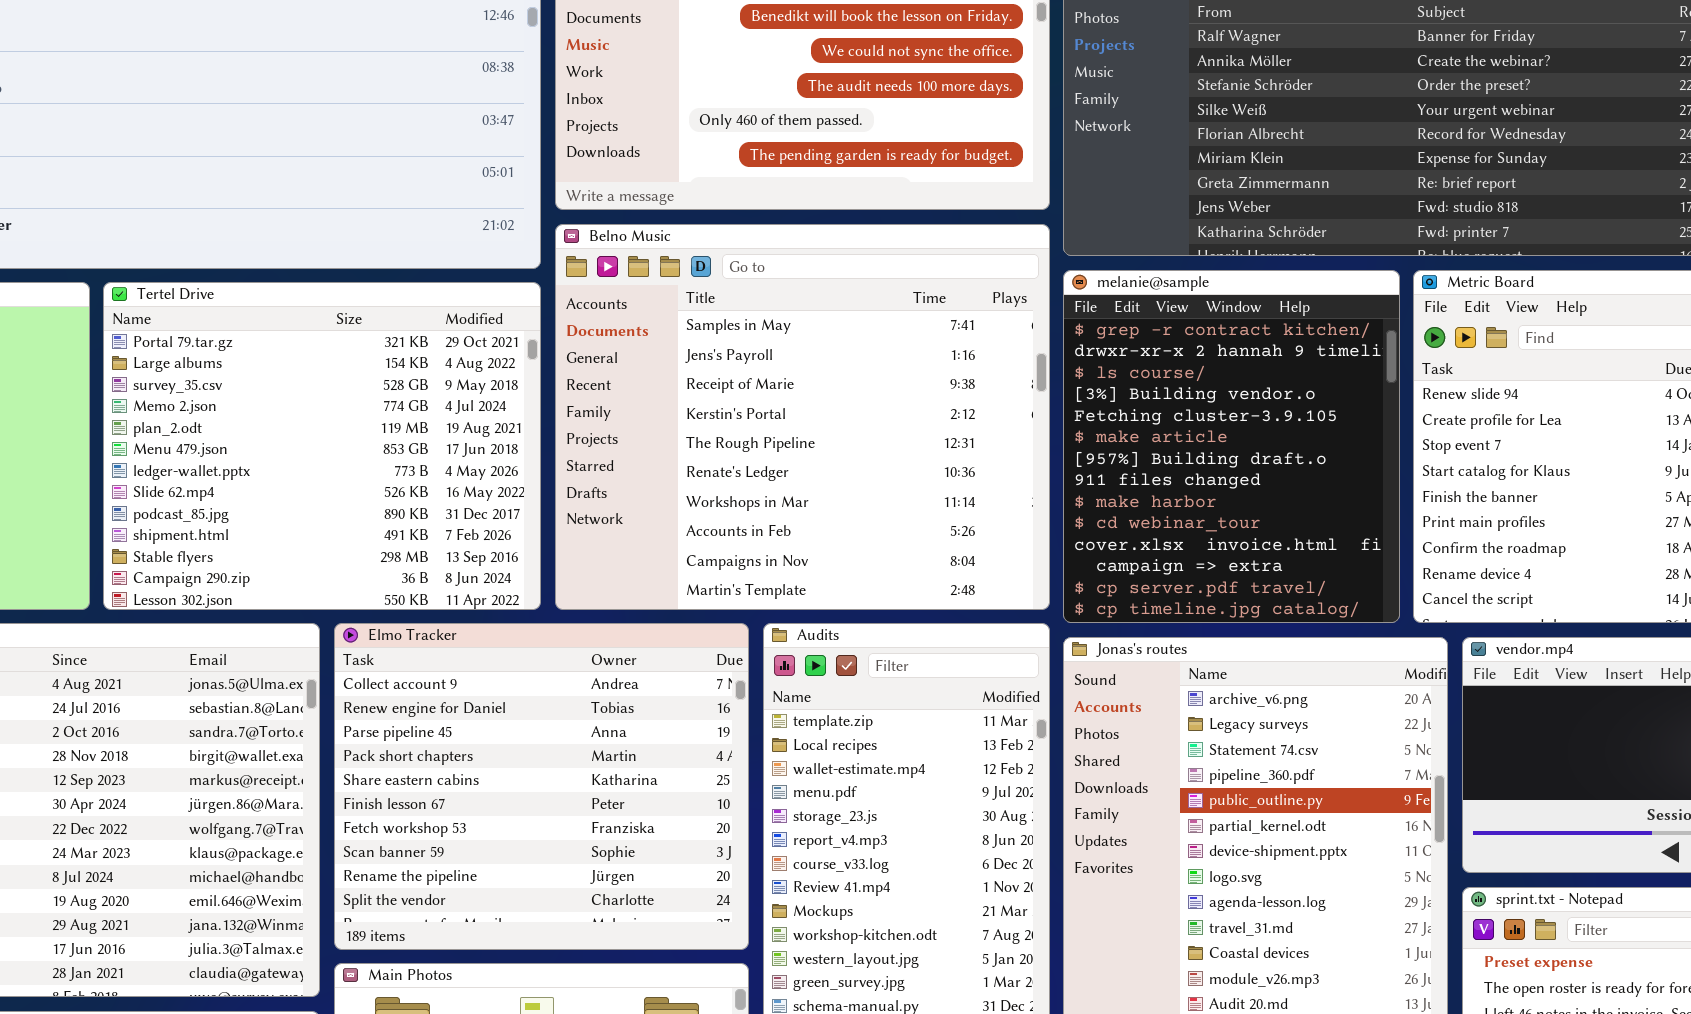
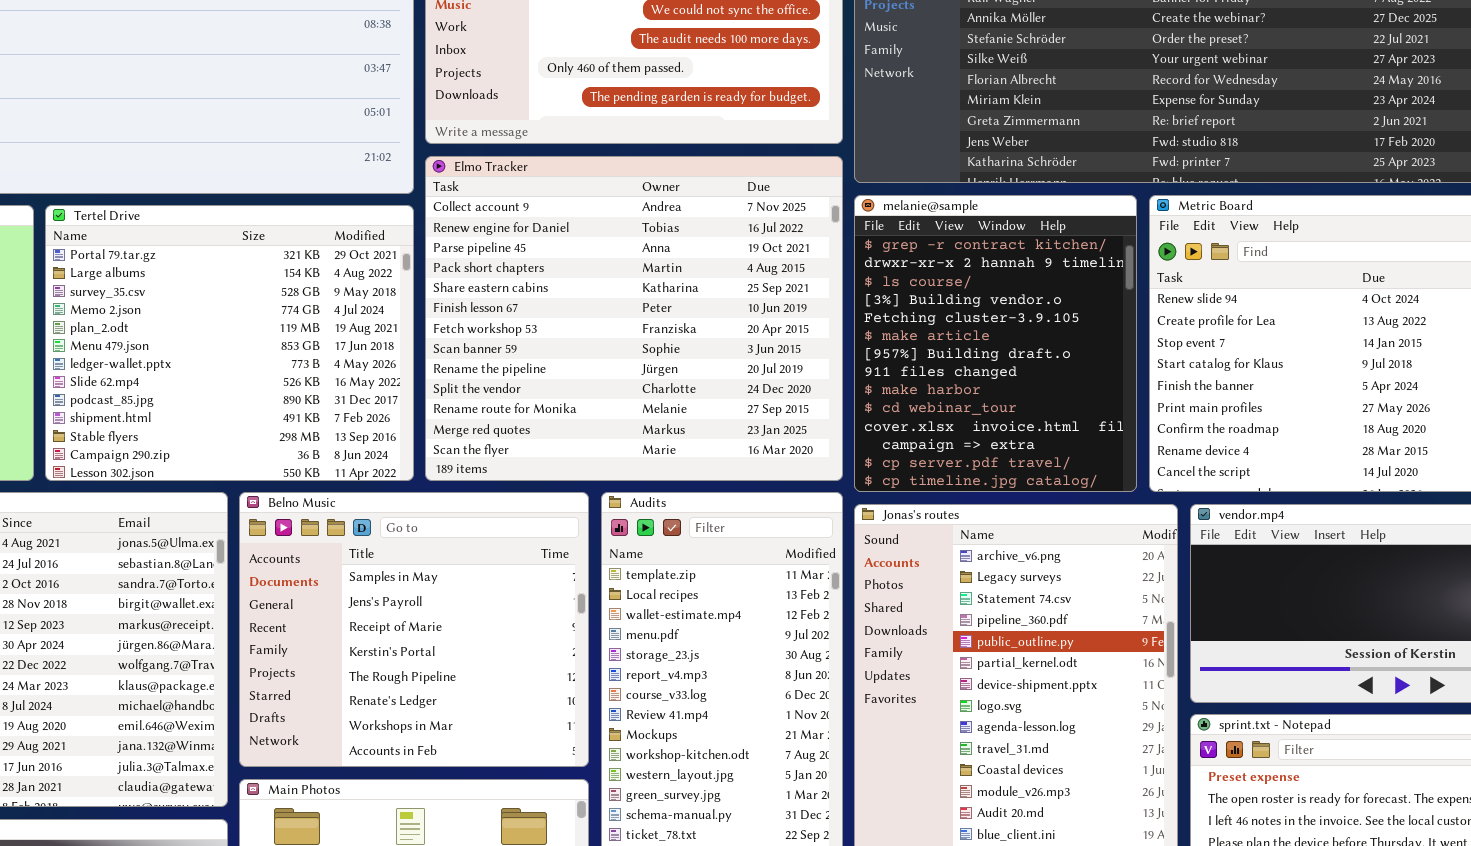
Belno Music: [555,224,1050,610] -> [239,492,589,767], moved, resized
Elmo Tracker: [334,623,749,950] -> [425,156,843,481], moved, resized

